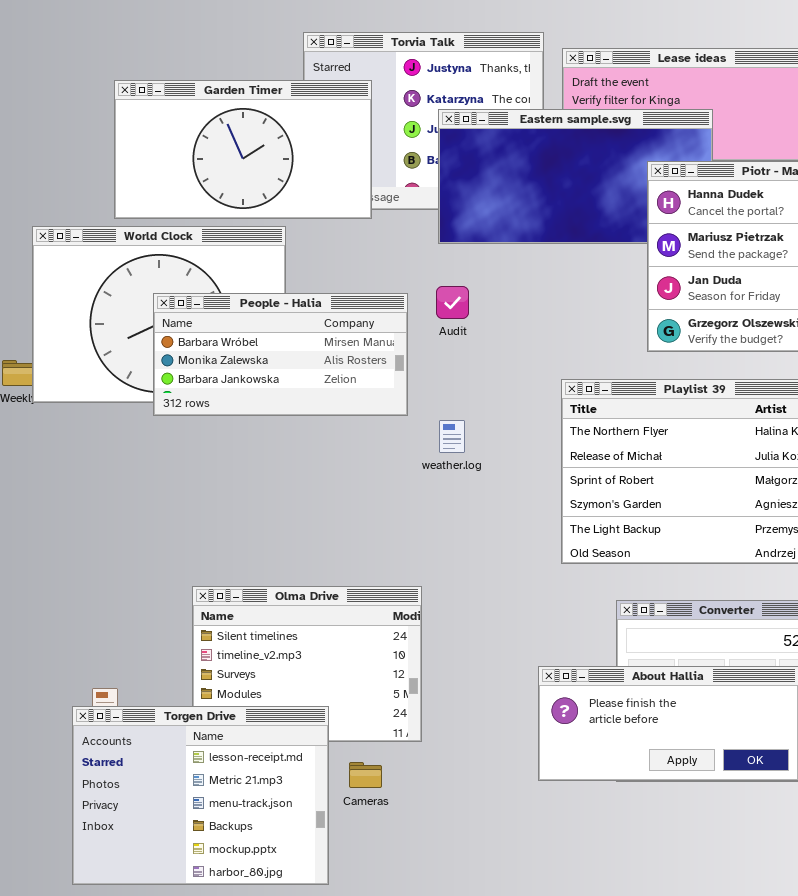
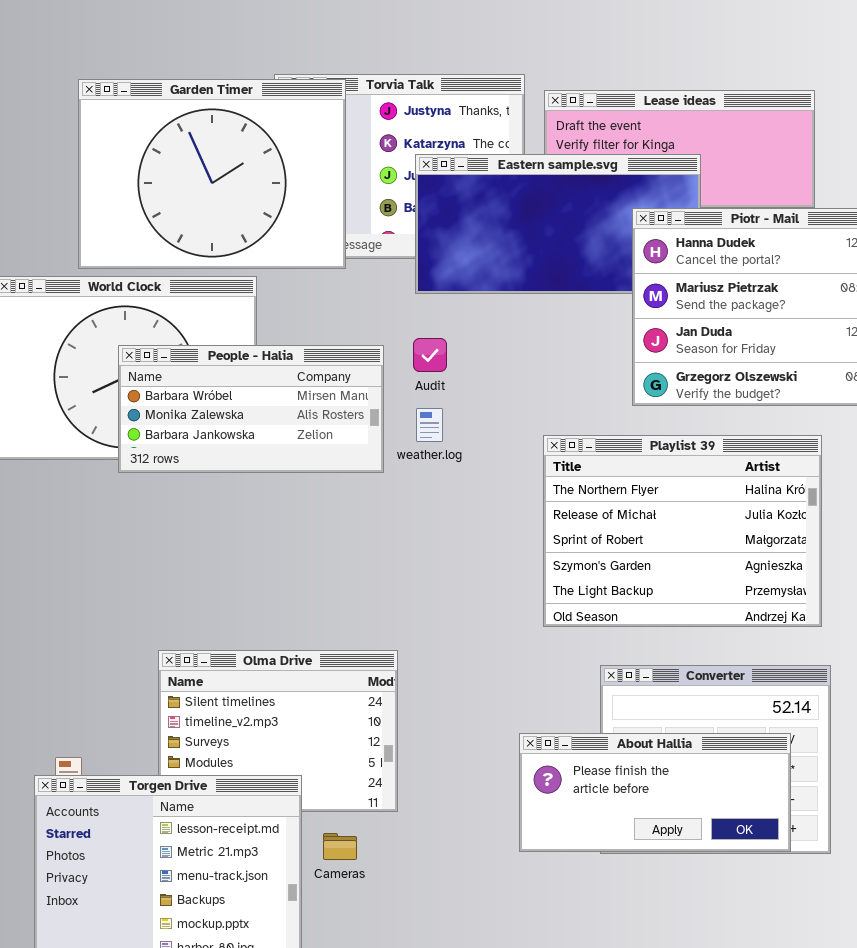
Garden Timer: [114,80,372,219] -> [78,79,346,269], resized
weather.log: [439,420,465,453] -> [416,408,443,442], moved

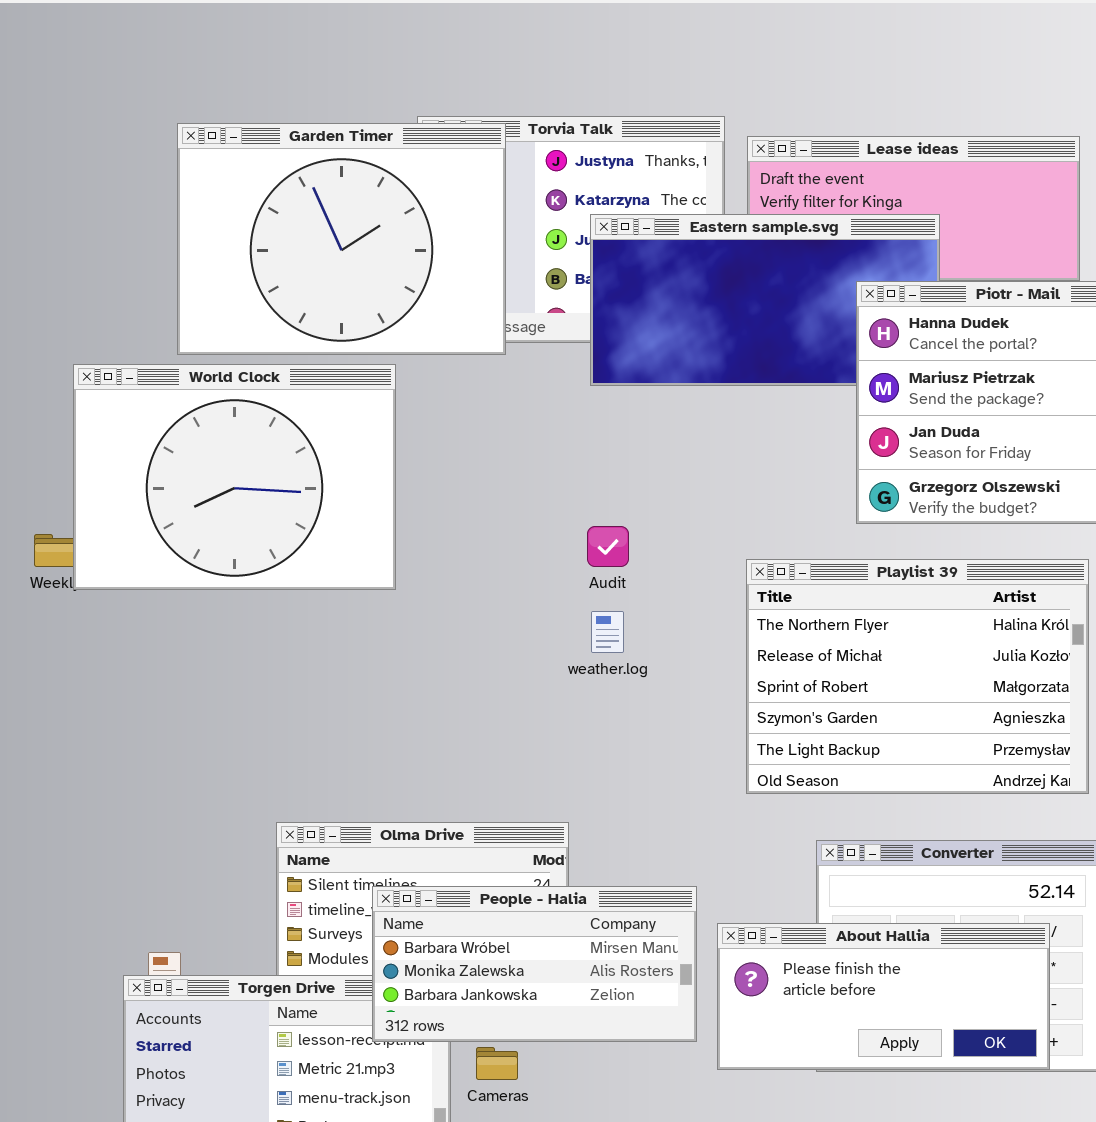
Audit: [413,338,447,372] -> [587,526,629,567], moved
People - Halia: [118,345,384,473] -> [372,886,697,1042], moved
weather.log: [416,408,443,442] -> [591,611,624,653], moved

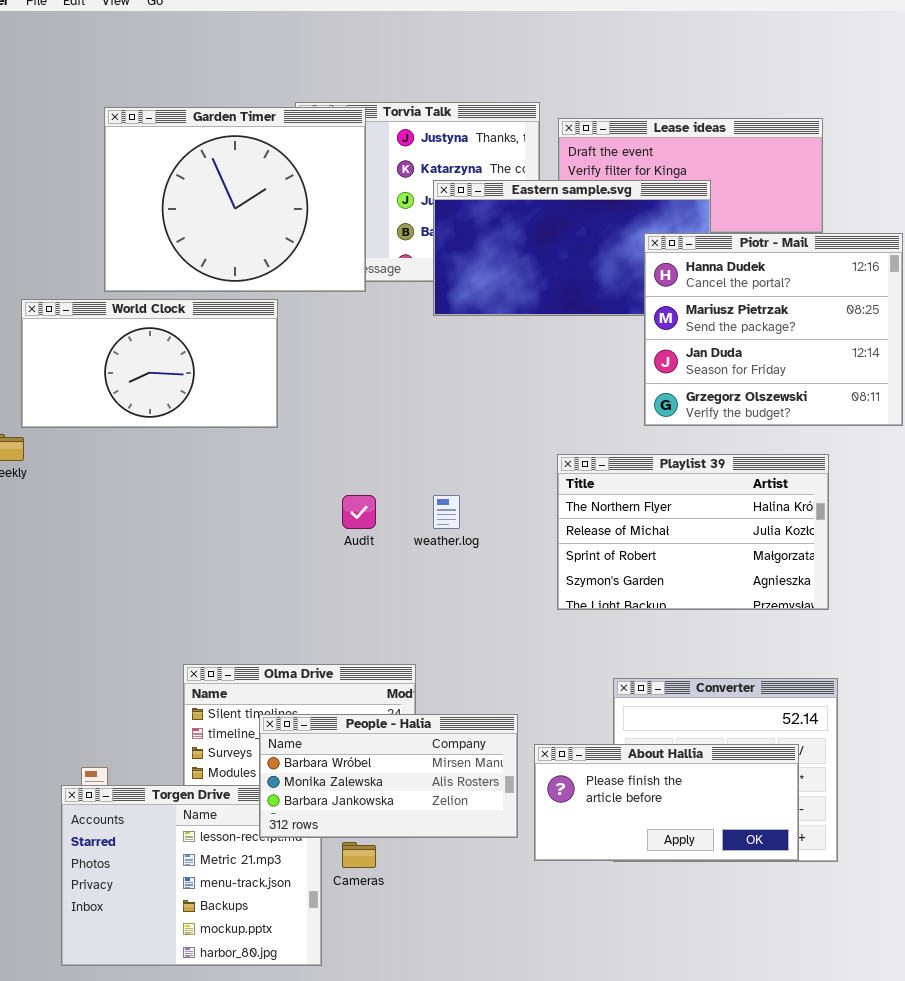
World Clock: [73,364,396,590] -> [21,299,278,428], resized
Audit: [587,526,629,567] -> [342,495,376,529], moved
Playlist 39: [746,559,1089,794] -> [557,454,829,610], resized

